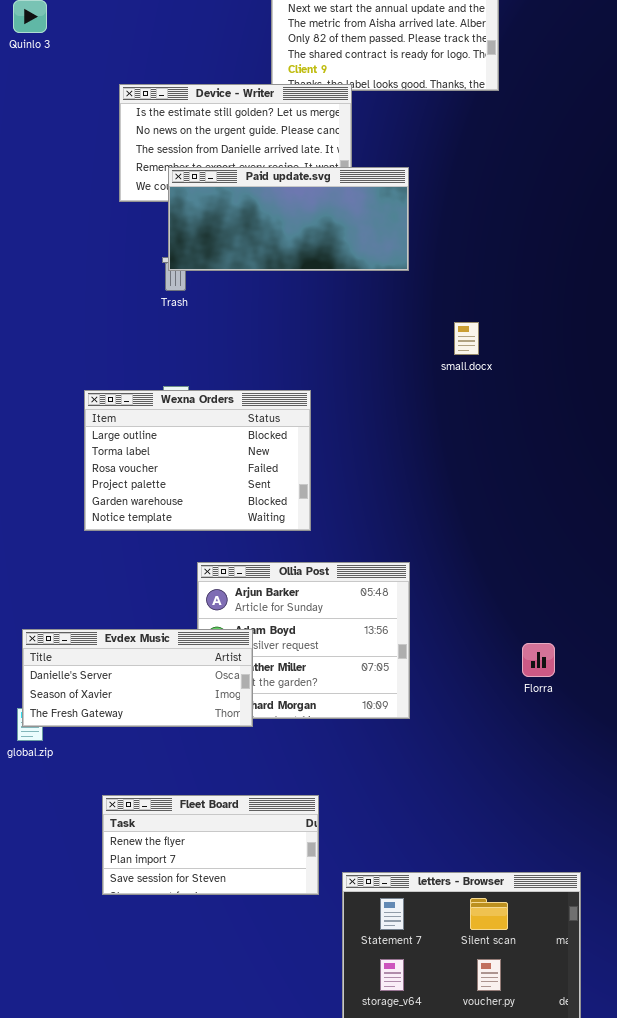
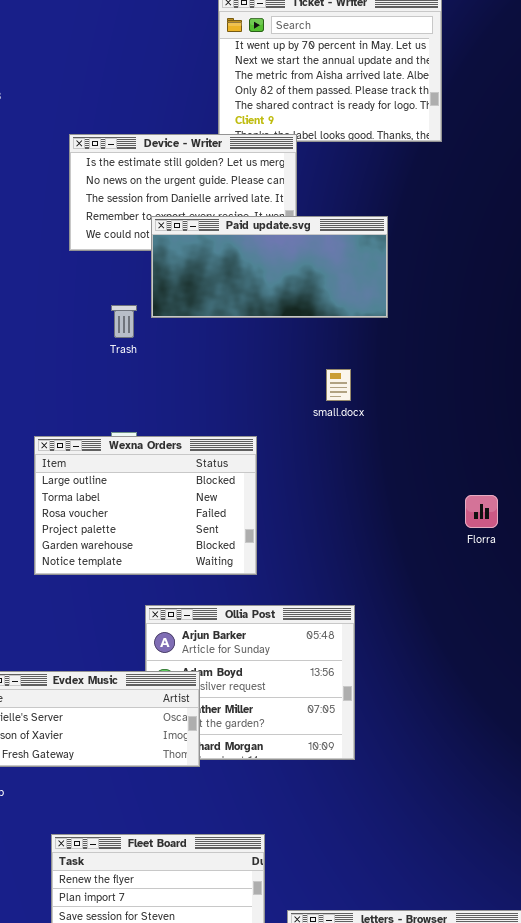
Paid update.svg: [168,167,409,271] -> [151,216,388,318], moved
small.docx: [454,322,479,355] -> [326,369,351,401], moved
Florra: [522,643,555,677] -> [465,495,498,528], moved

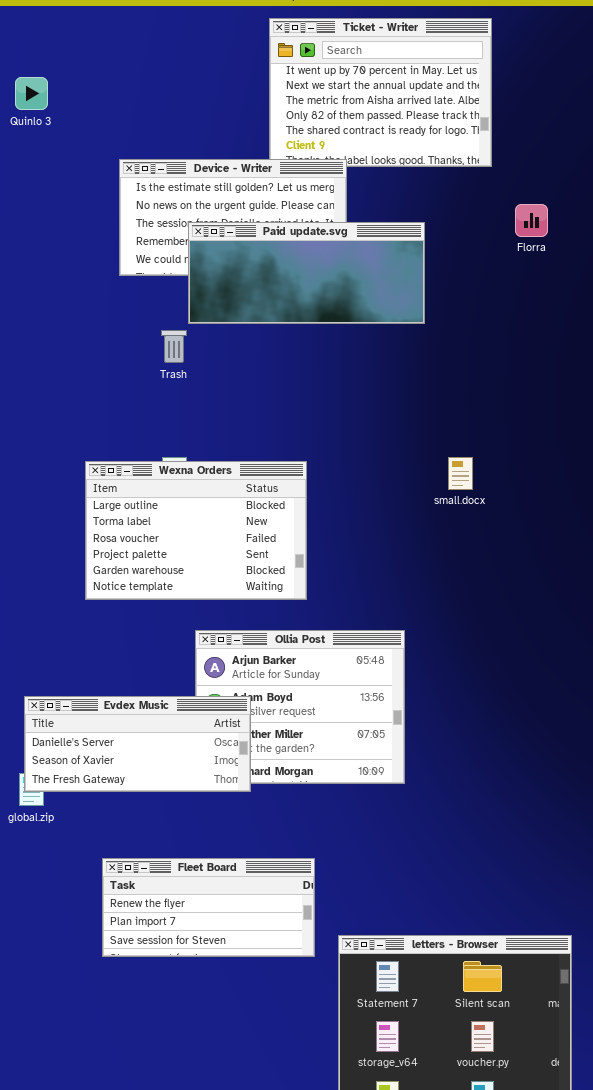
Paid update.svg: [151,216,388,318] -> [188,222,425,324], moved
small.docx: [326,369,351,401] -> [448,457,473,490], moved
Florra: [465,495,498,528] -> [515,204,548,237], moved

